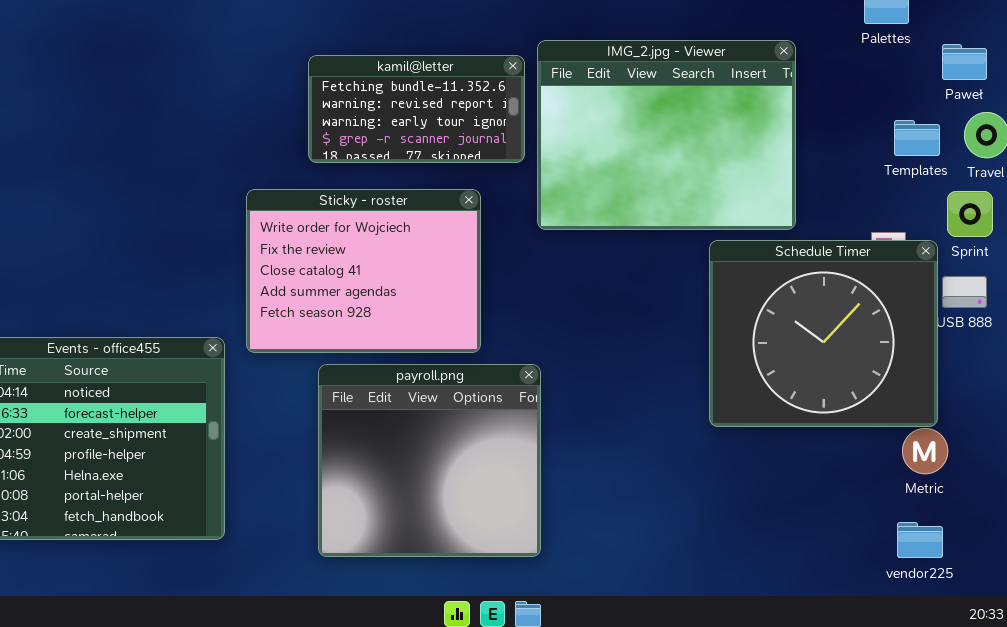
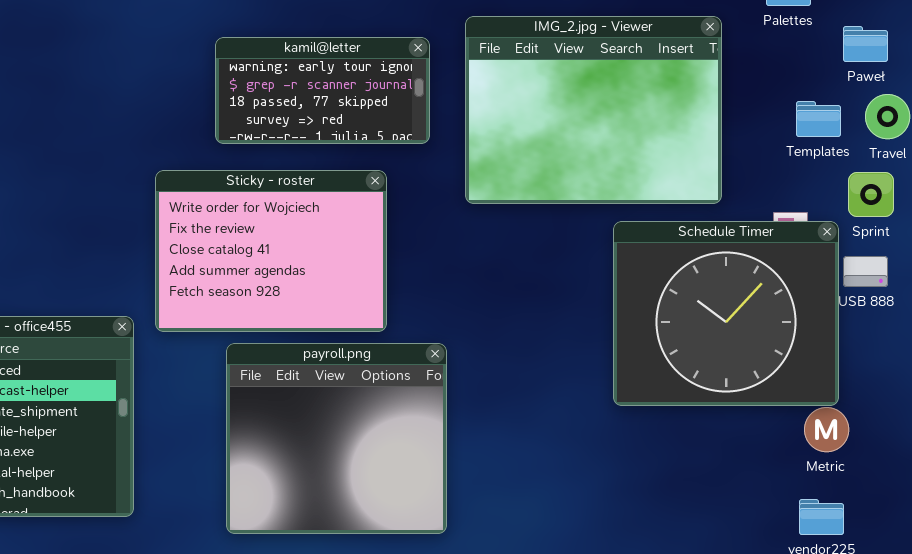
IMG_2.jpg - Viewer: [537,40,796,230] -> [465,16,722,204], moved
kamil@letter: [308,55,525,163] -> [215,37,430,144], scrolled down 2 rows

